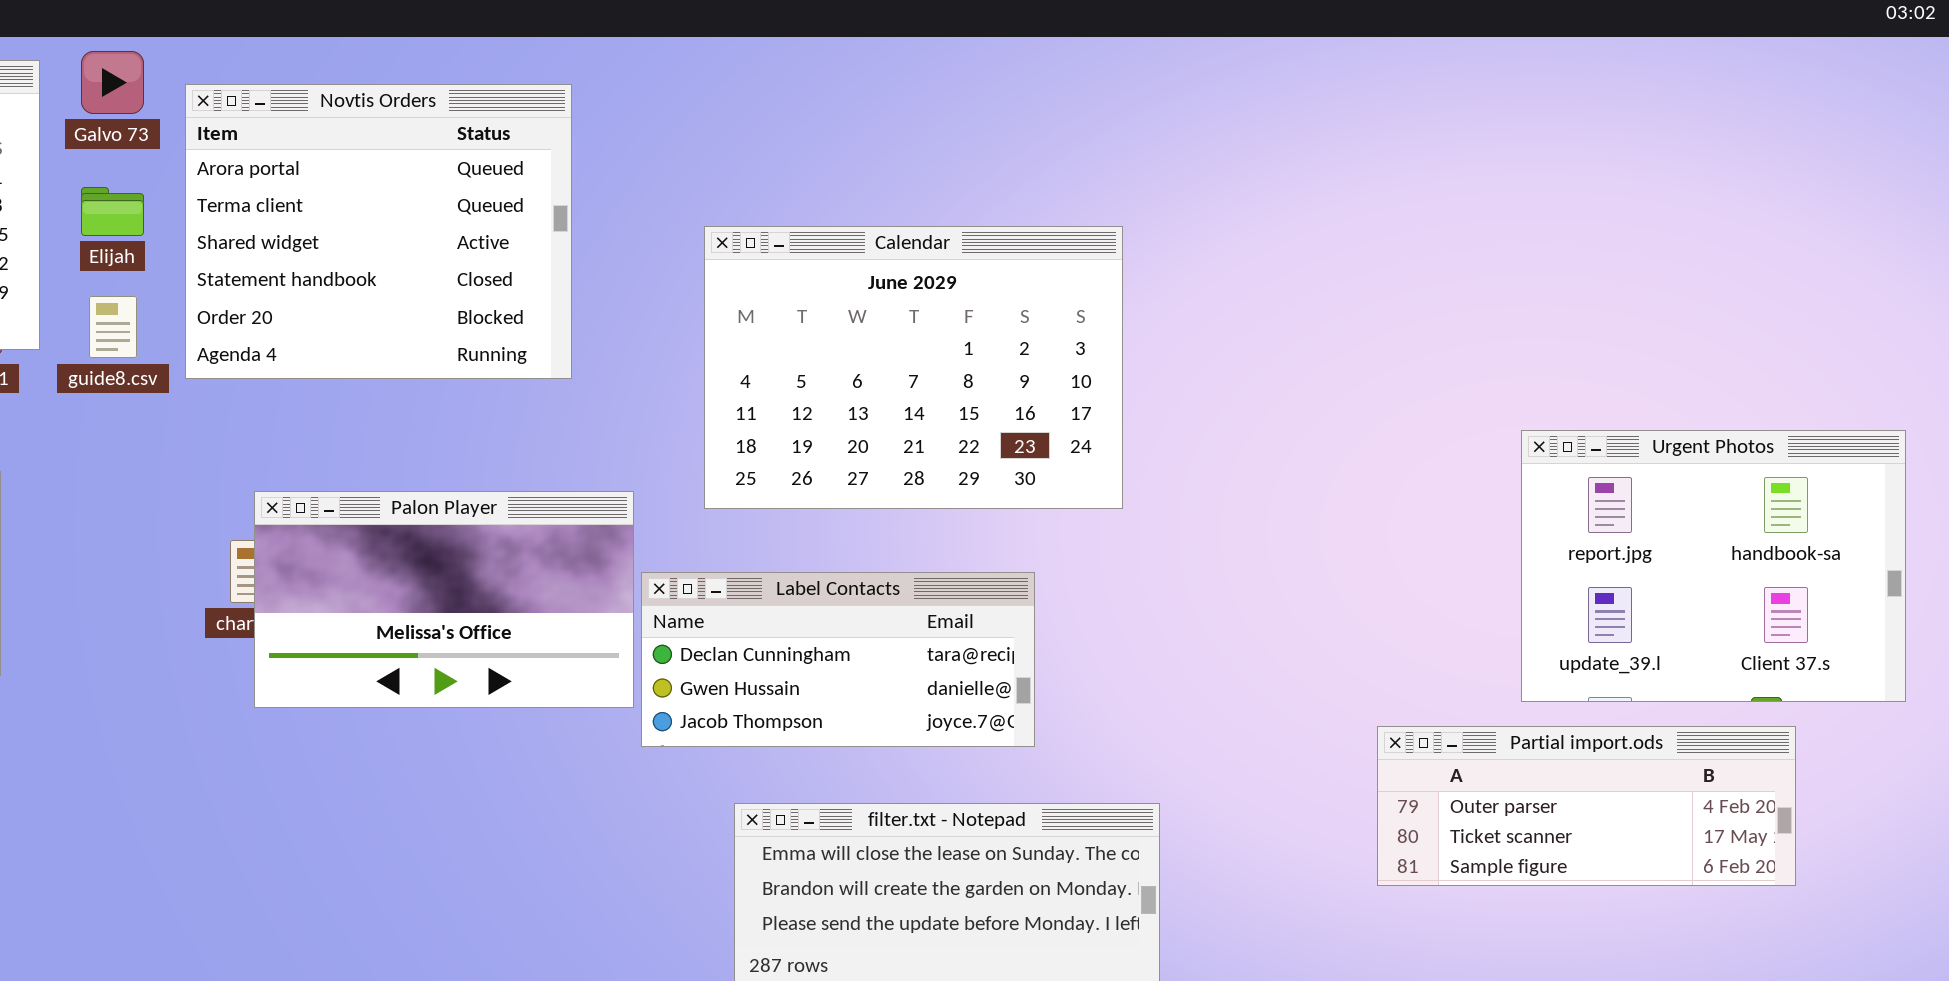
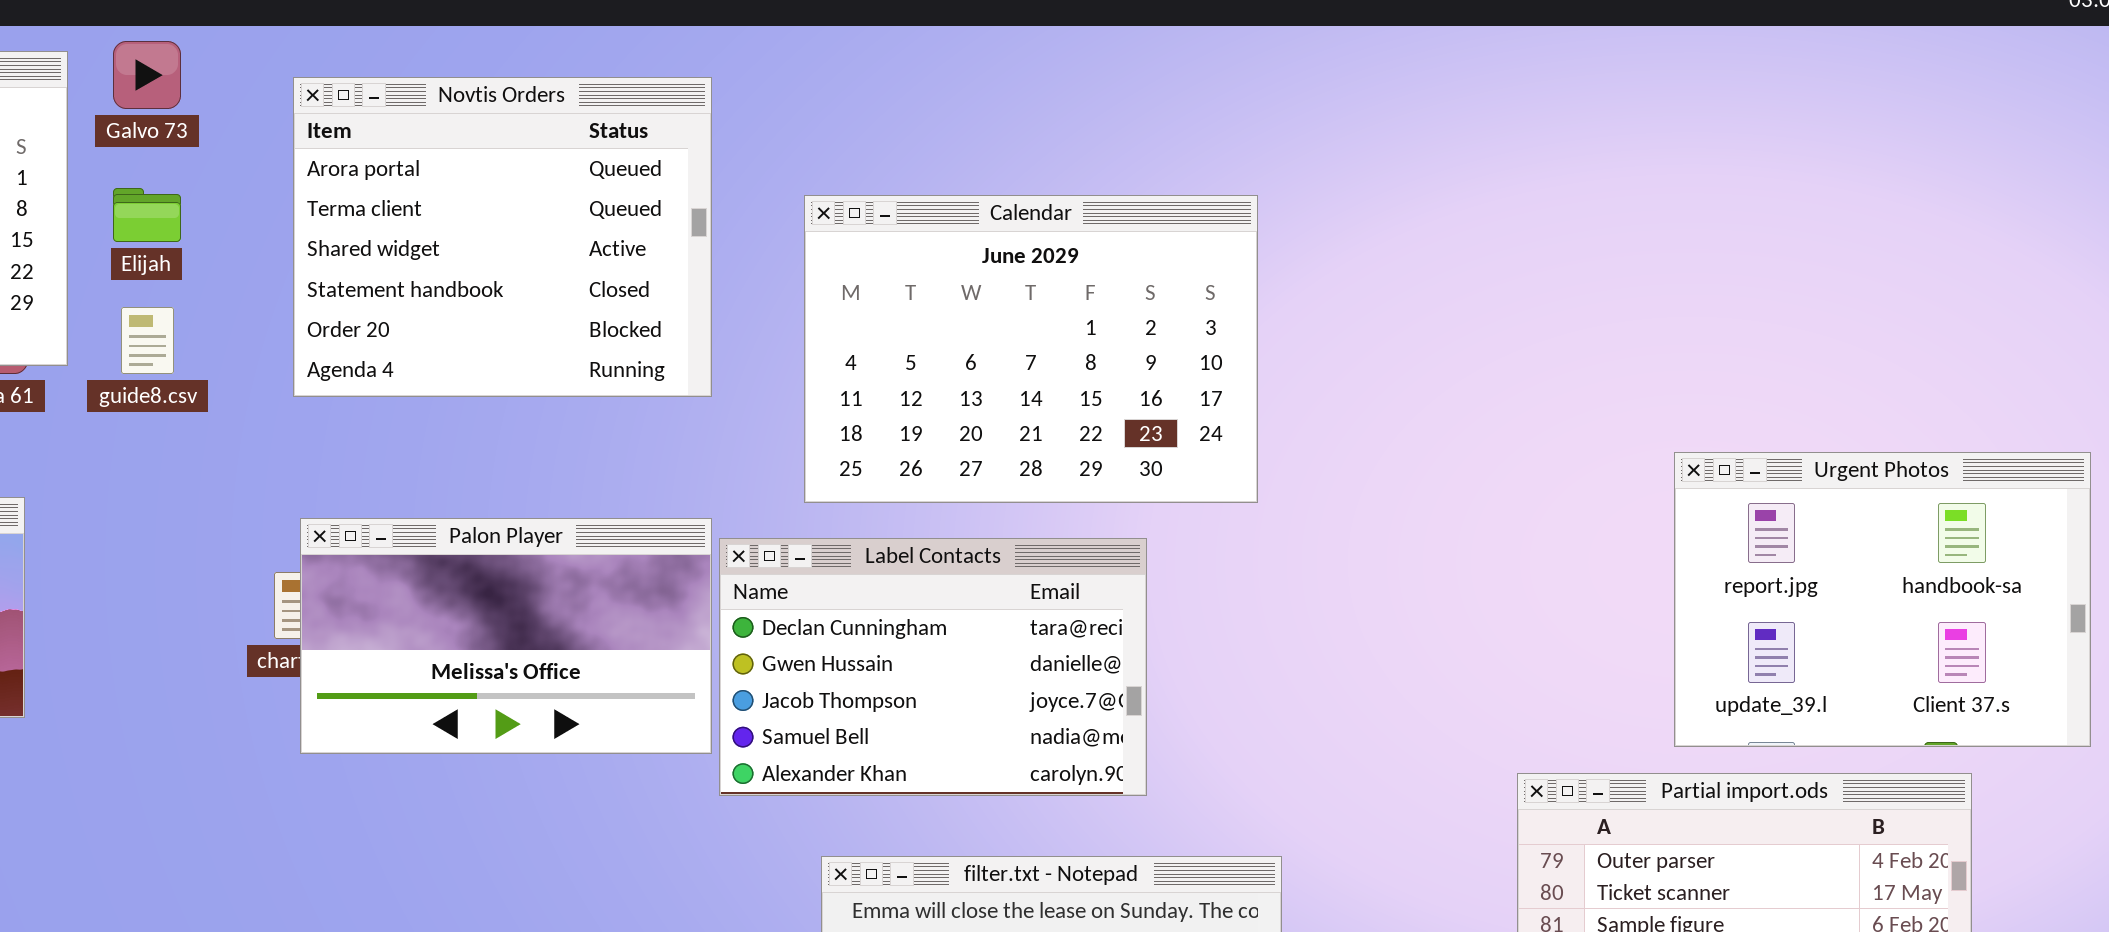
Novtis Orders: [185,84,572,379] -> [293,77,712,397], moved
Calendar: [704,226,1123,509] -> [804,195,1258,503], moved
Label Contacts: [641,572,1035,747] -> [719,538,1147,796], resized

